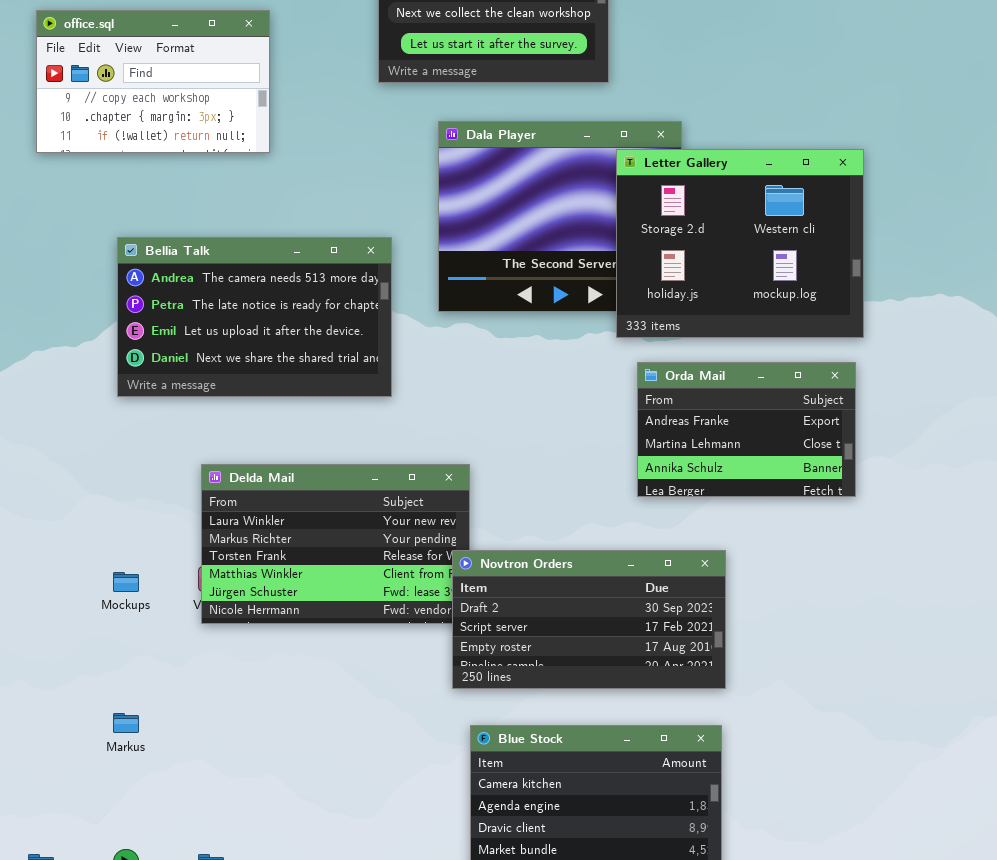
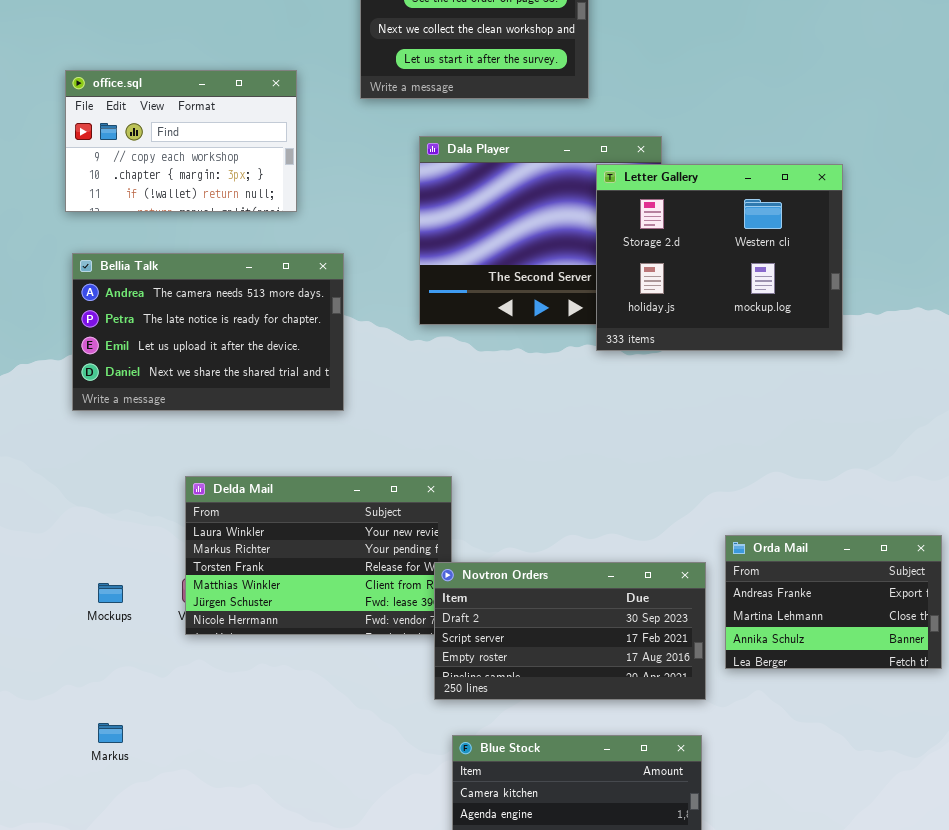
office.sql: [36,10,270,153] -> [65,70,297,212], moved
Bellia Talk: [117,237,392,397] -> [72,253,344,411], moved
Orda Mail: [637,362,856,497] -> [725,535,942,669], moved

